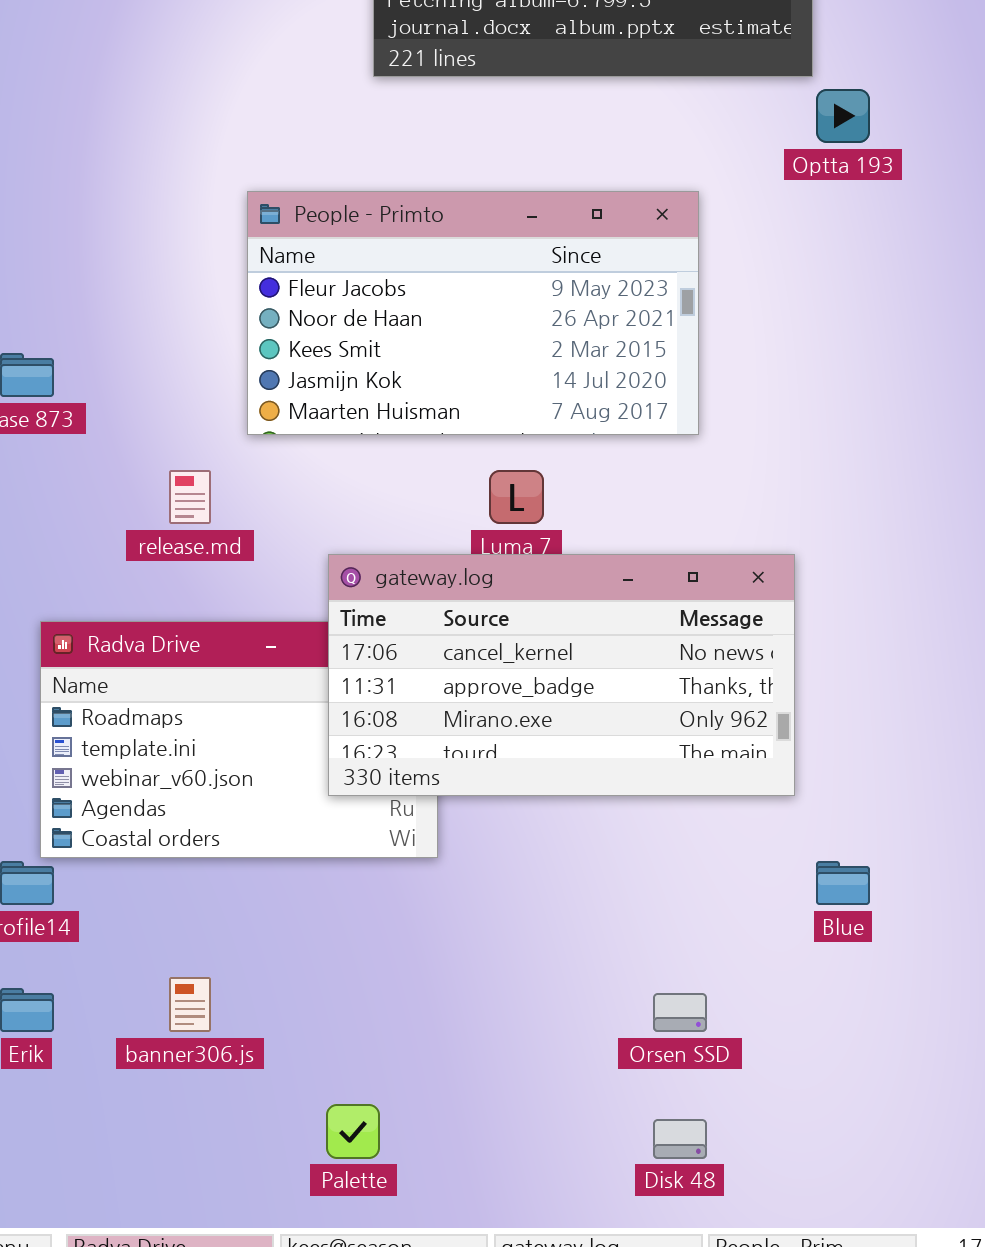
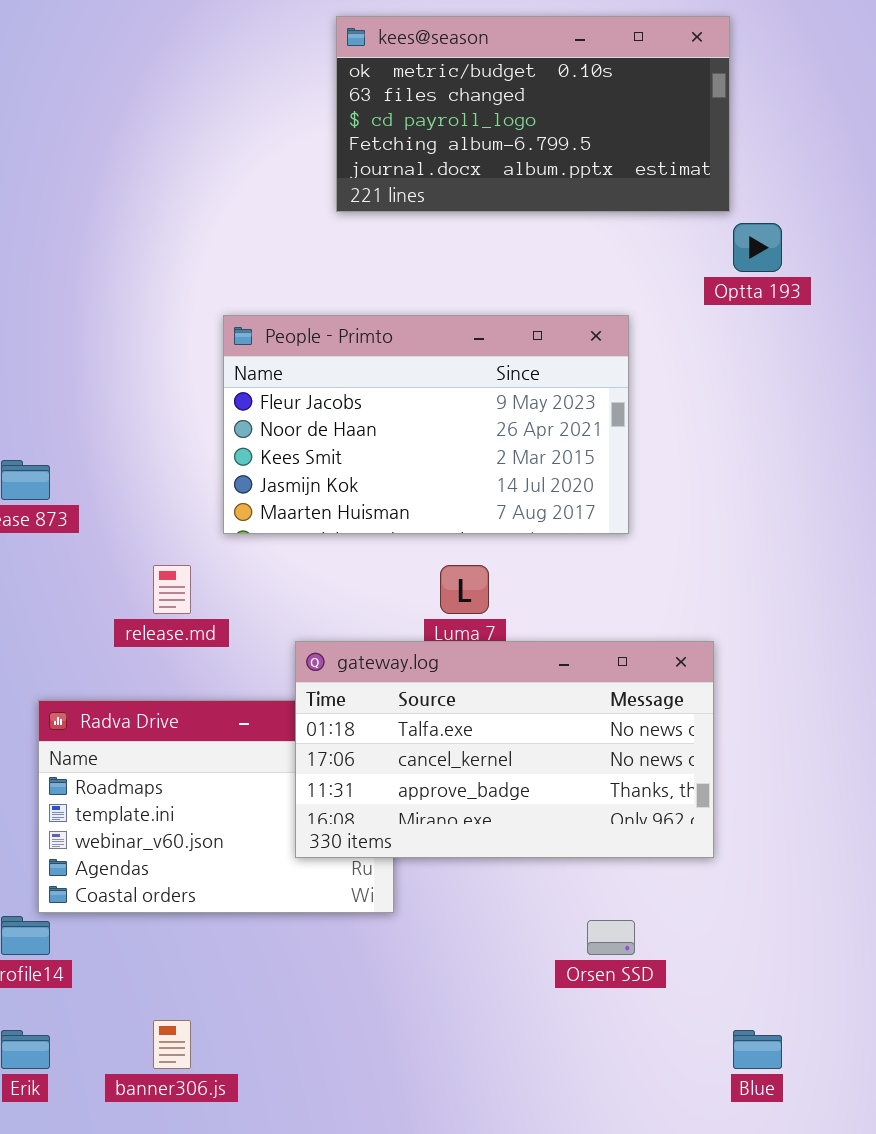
gateway.log: [328,554,795,796] -> [295,641,714,858], scrolled up 1 row
Blue: [816,861,870,905] -> [733,1030,782,1069], moved
Orsen SSD: [653,993,707,1032] -> [587,920,635,955], moved

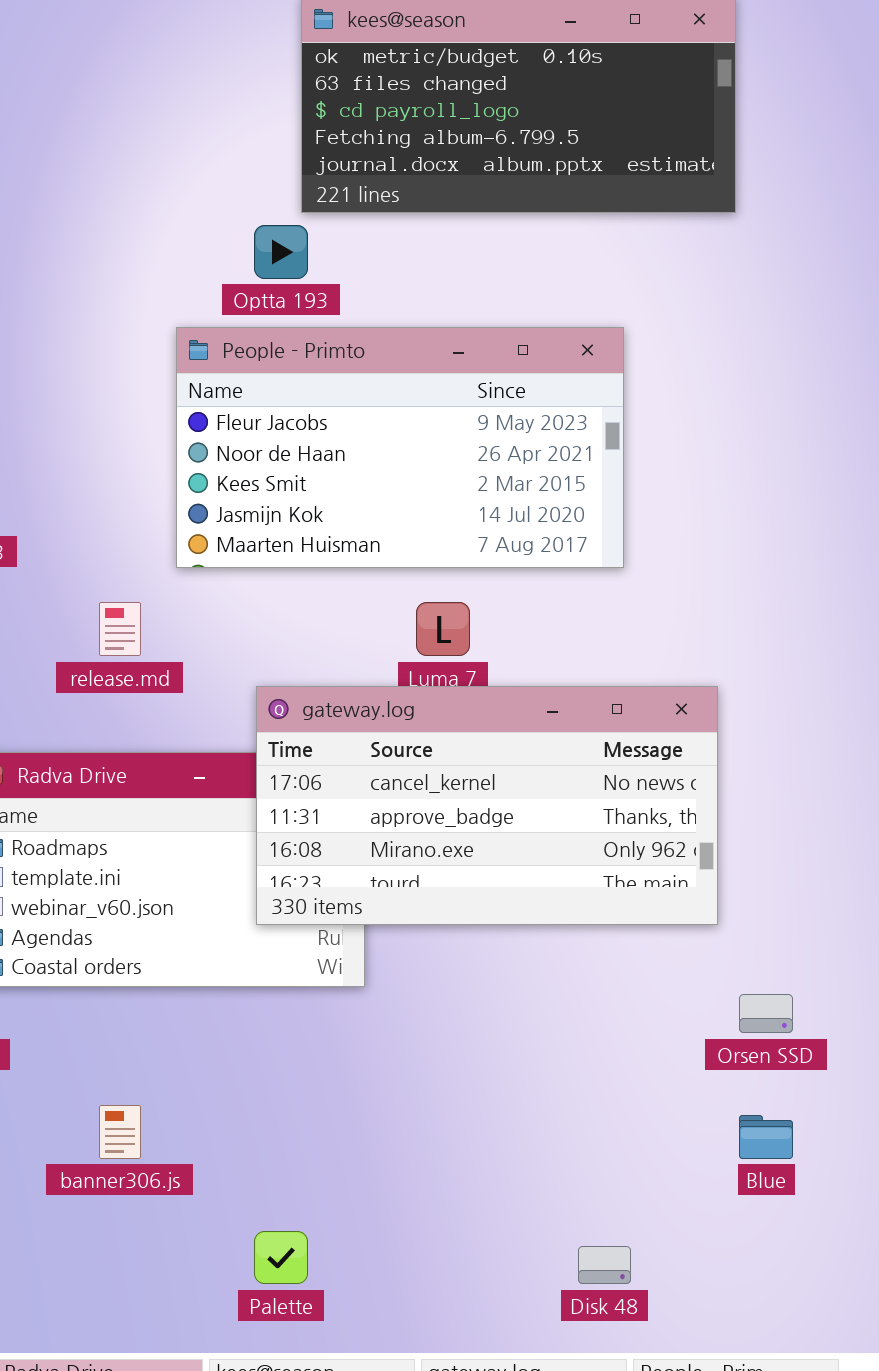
Optta 193: [733,223,782,272] -> [254,225,308,279], moved
gateway.log: [295,641,714,858] -> [256,686,718,925], scrolled down 1 row
Orsen SSD: [587,920,635,955] -> [739,994,793,1033], moved

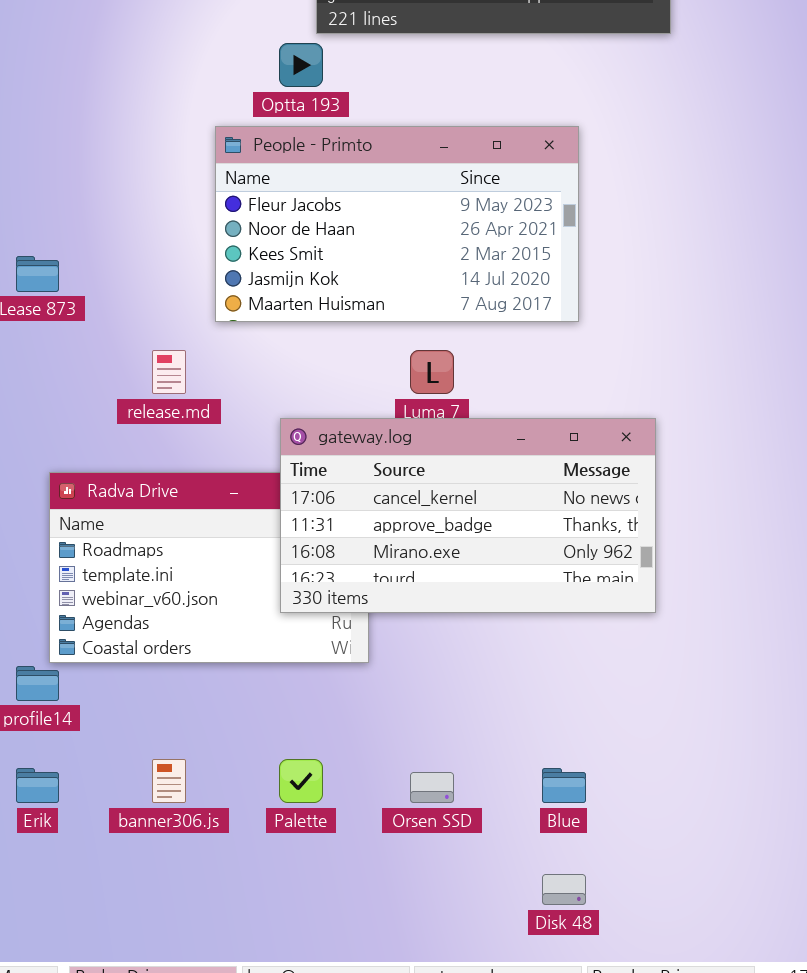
Orsen SSD: [739,994,793,1033] -> [410,772,454,803], moved
Blue: [739,1115,793,1159] -> [542,768,586,803], moved
Palette: [254,1231,308,1284] -> [279,759,323,803], moved

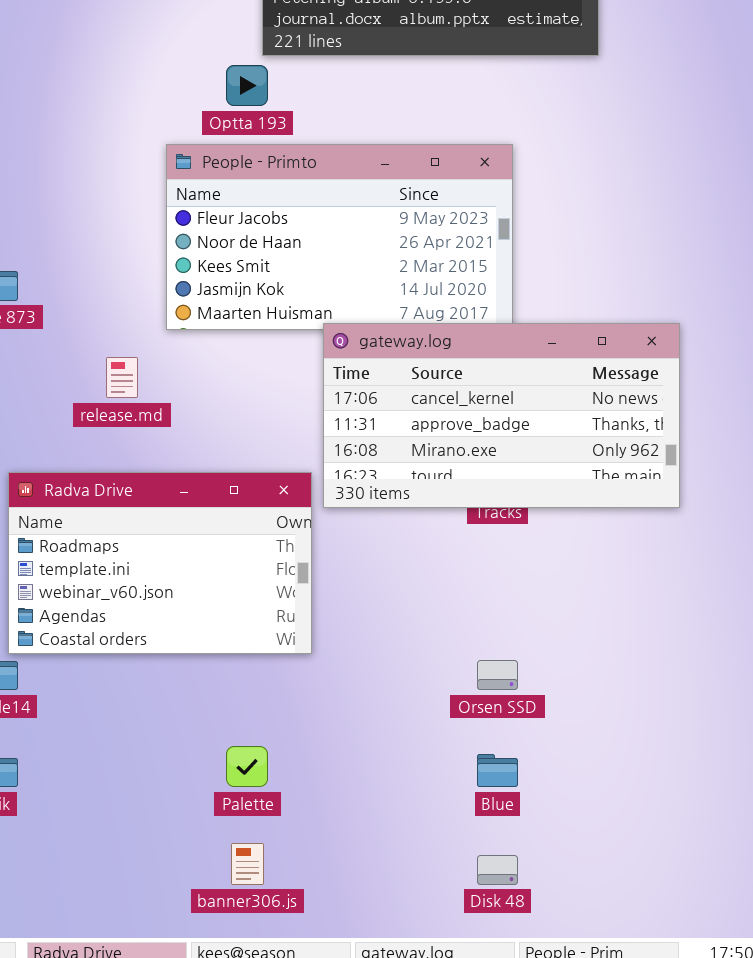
gateway.log: [280,418,656,613] -> [323,323,680,508], moved
banner306.js: [152,759,186,803] -> [231,843,264,885], moved
Orsen SSD: [410,772,454,803] -> [477,660,518,690], moved

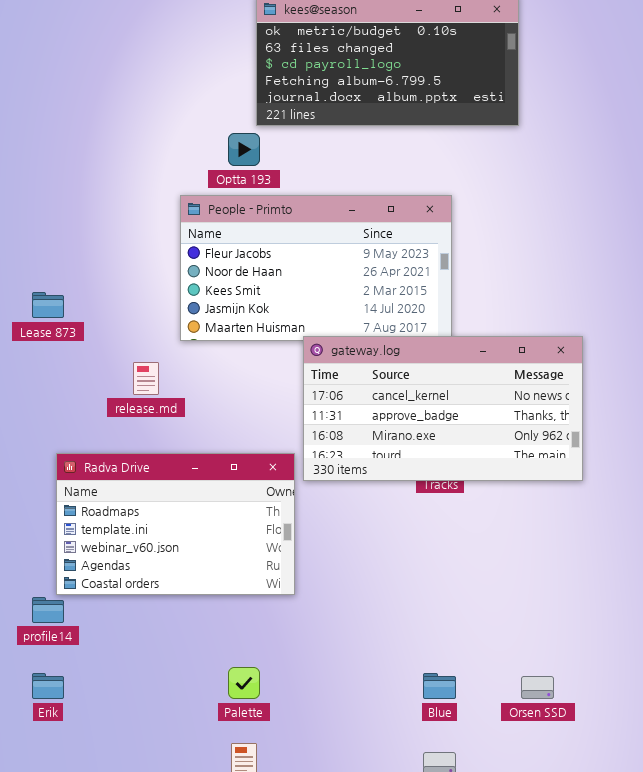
Orsen SSD: [477,660,518,690] -> [521,676,554,699], moved

